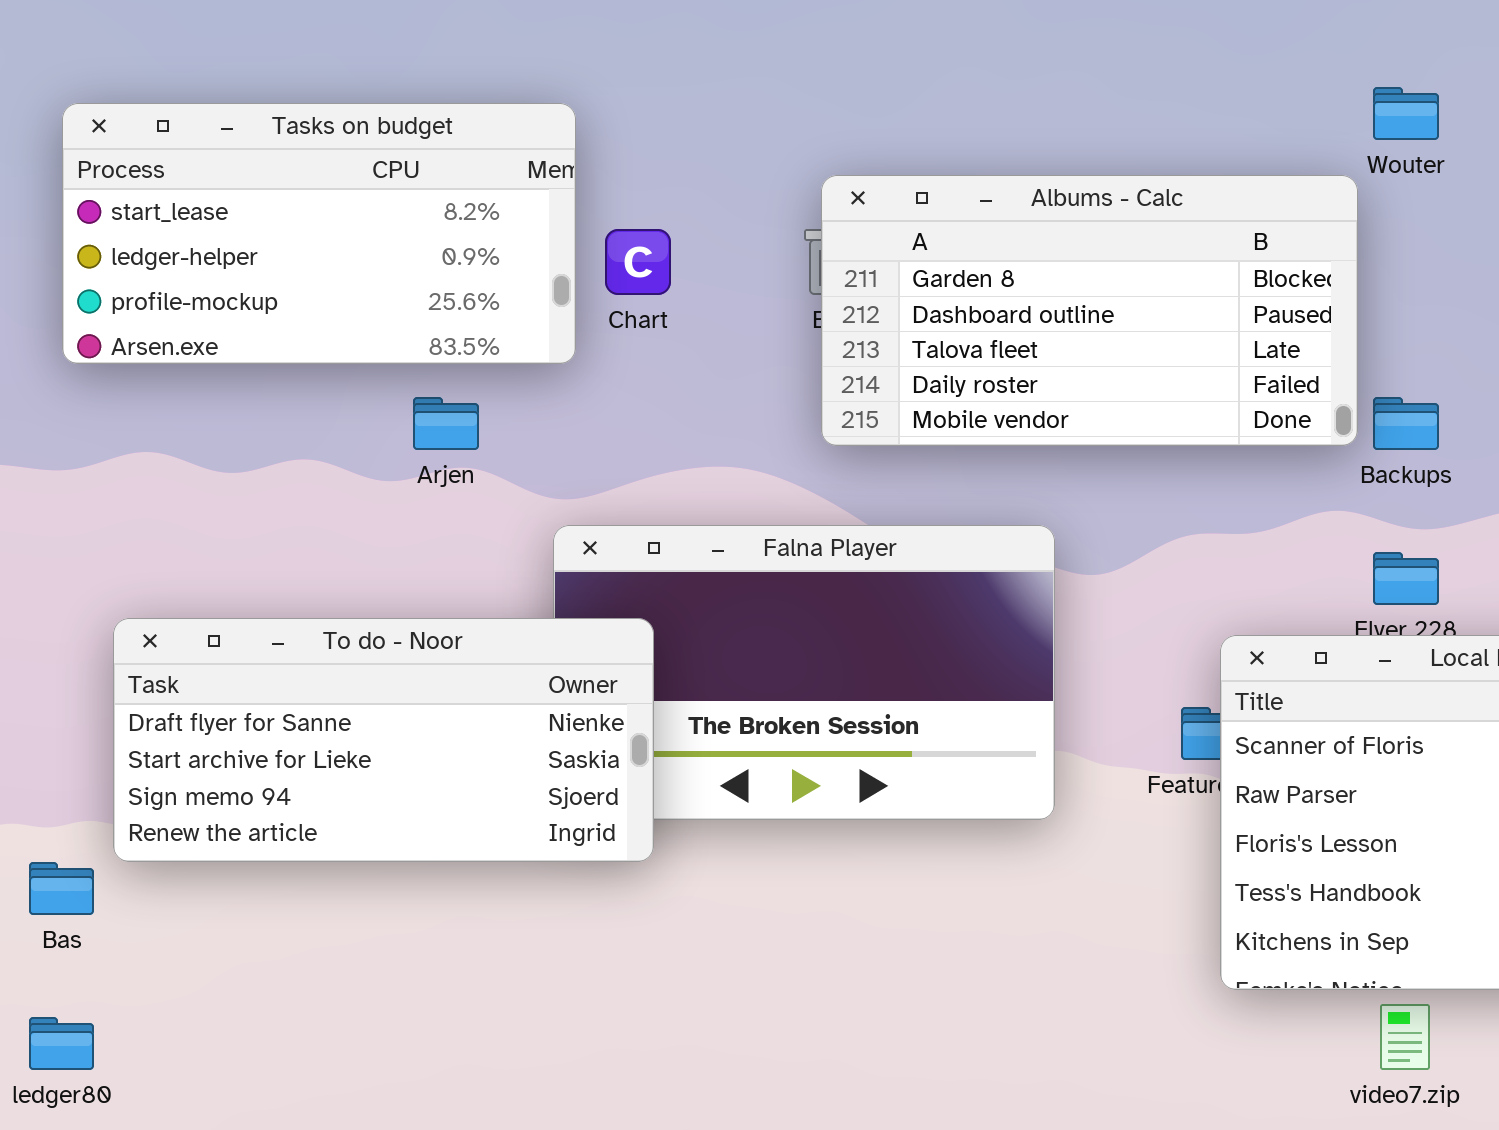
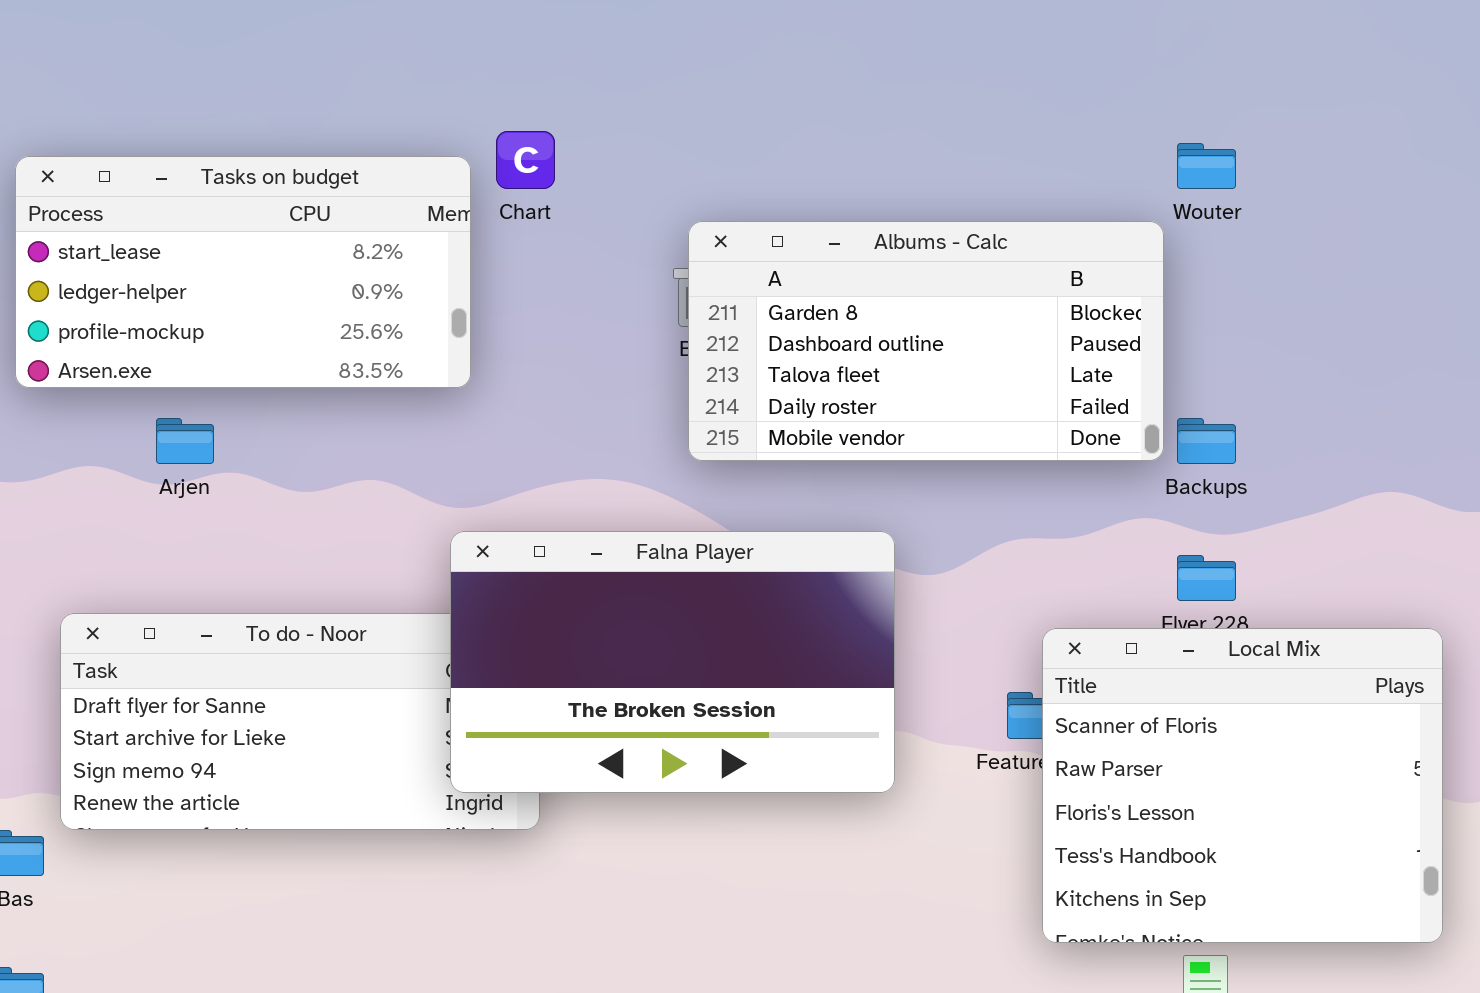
Chart: [605,229,671,295] -> [496,131,555,189], moved
Arjen: [413,397,479,450] -> [156,418,214,464], moved
Falna Player: [553,525,1055,820] -> [450,531,895,793], raised

